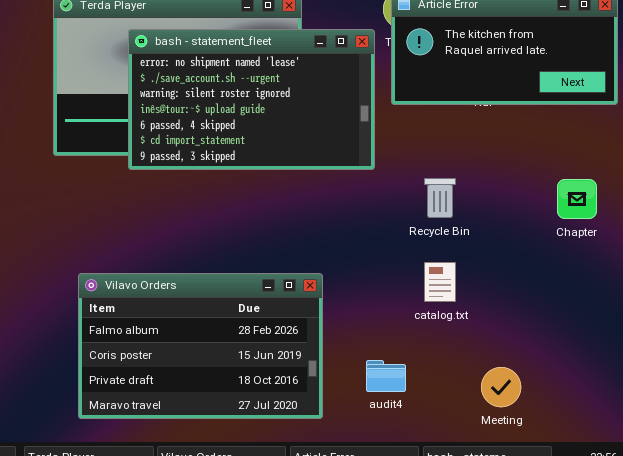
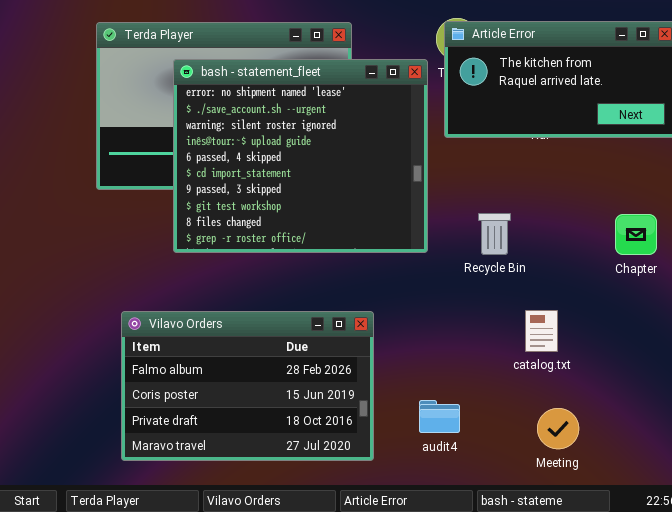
bash - statement_fleet: [128,29,375,170] -> [173,59,428,253], resized
catalog.txt: [424,262,456,302] -> [525,310,558,352], moved

